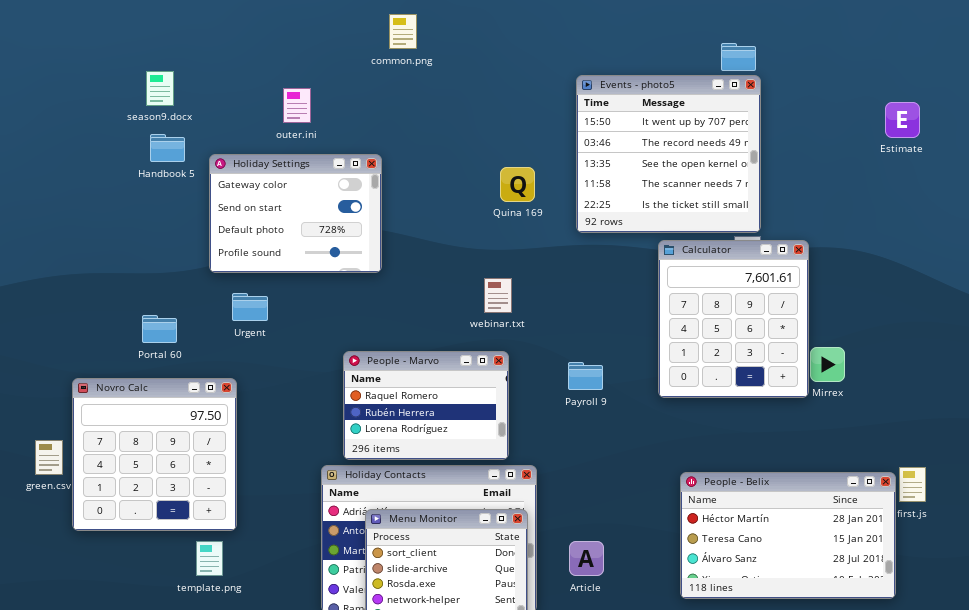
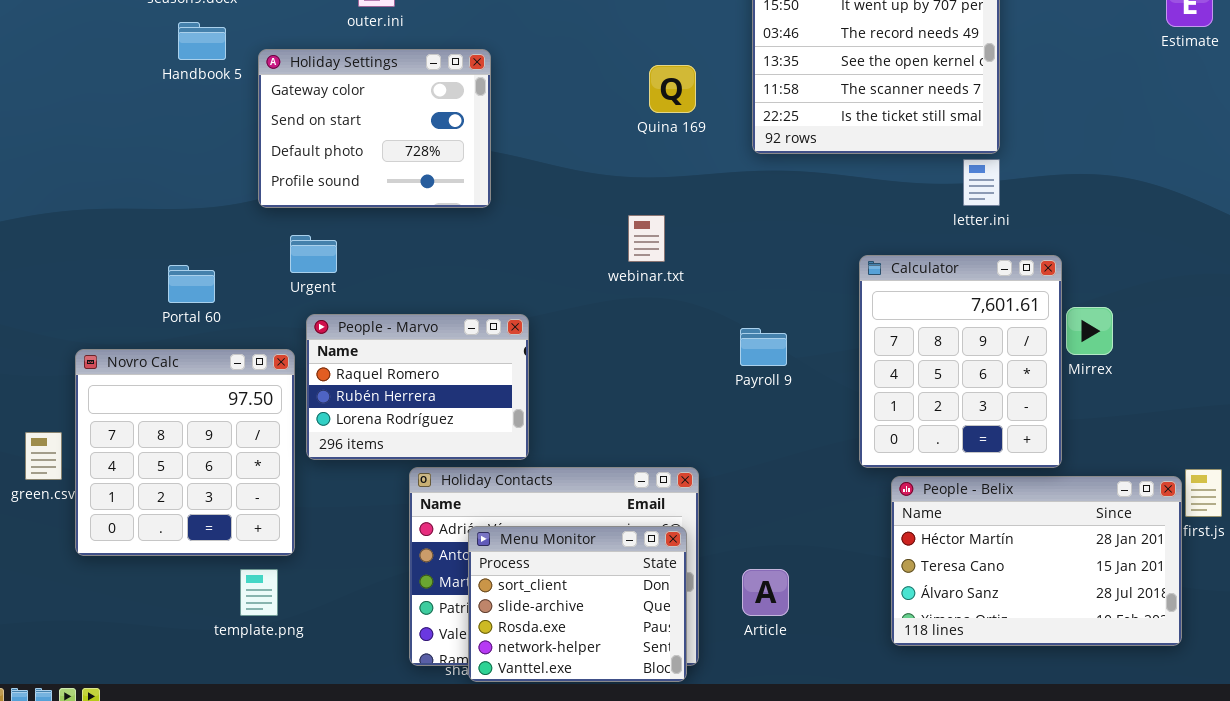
Calculator: [658,240,809,398] -> [859,255,1062,468], moved
People - Marvo: [343,351,509,460] -> [306,314,529,460], moved

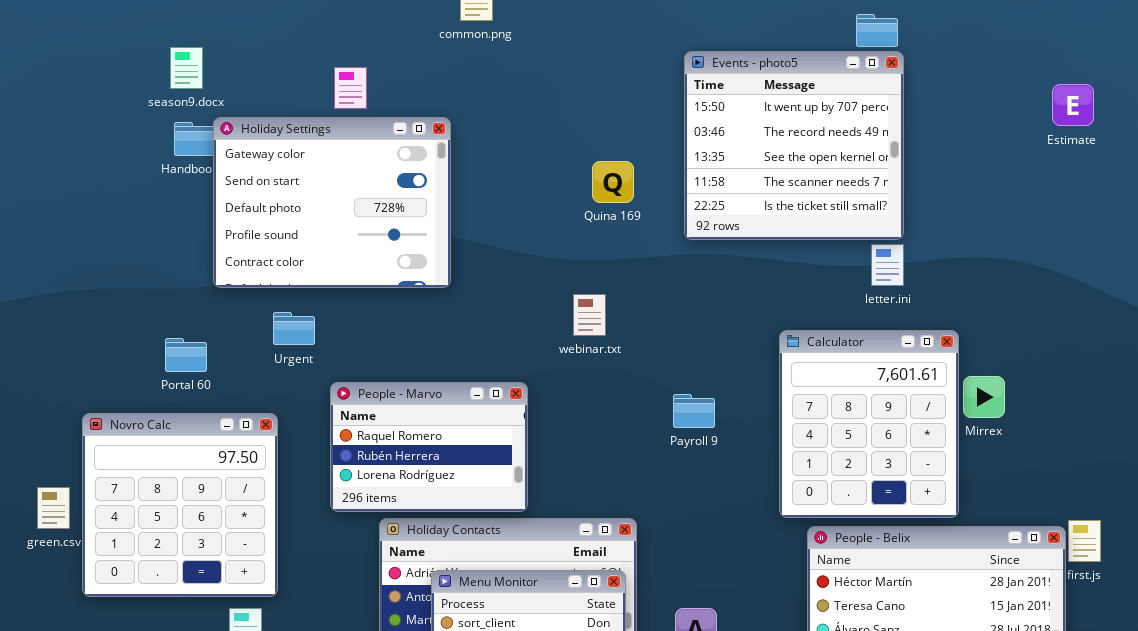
Holiday Settings: [258,49,491,208] -> [213,117,451,288], resized
People - Marvo: [306,314,529,460] -> [330,382,528,512], moved

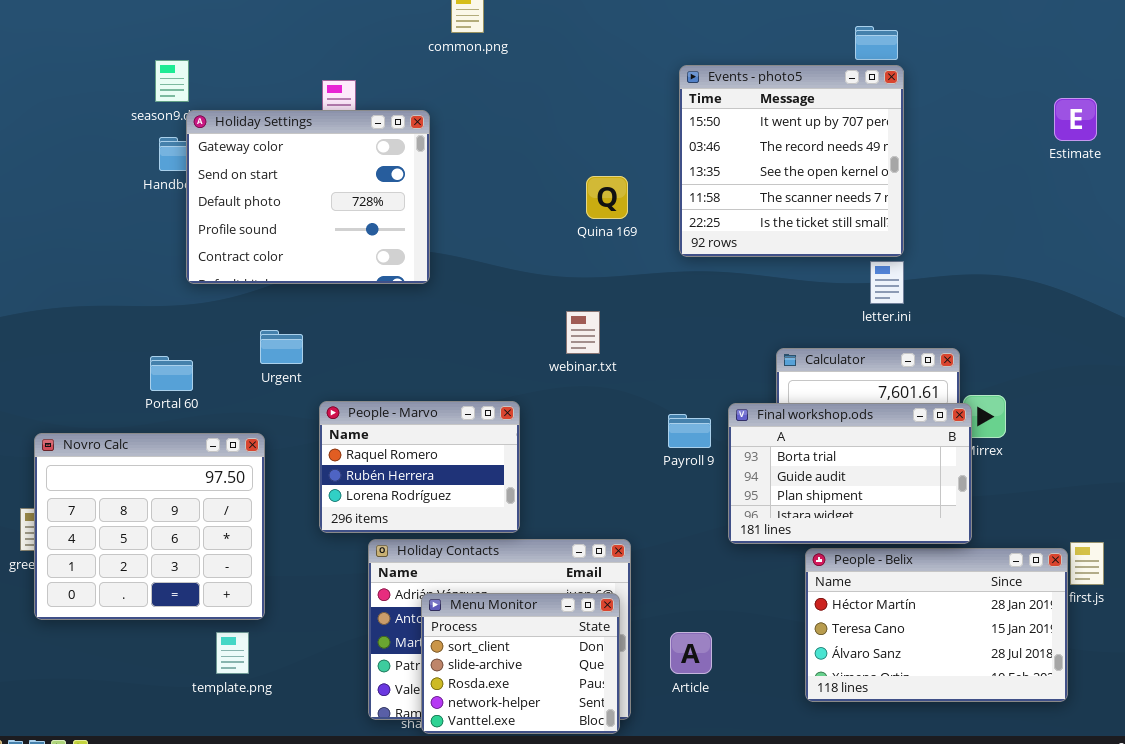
Holiday Settings: [213,117,451,288] -> [186,110,430,284], moved
Final workshop.ods: none -> [728,403,972,544], opened
Novro Calc: [82,413,278,597] -> [34,433,265,620], resized

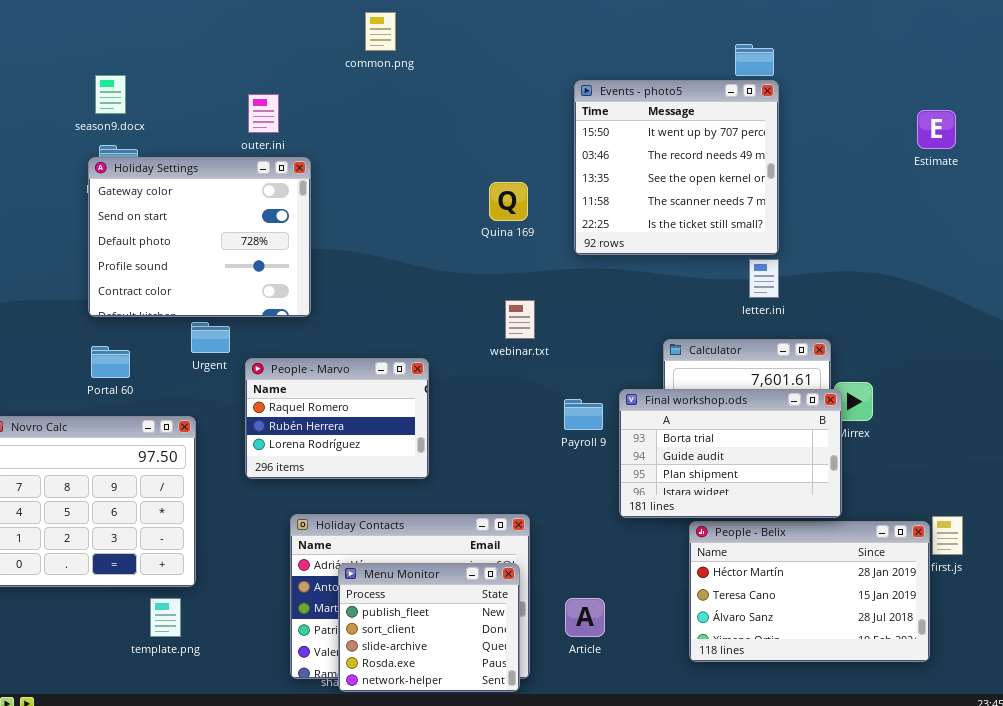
Holiday Settings: [186,110,430,284] -> [88,157,311,317], moved
webinar.txt: [566,311,600,354] -> [505,300,535,339], moved
People - Marvo: [319,401,520,533] -> [245,358,429,479], moved
Menu Monitor: [421,593,620,734] -> [338,563,520,692], scrolled up 1 row

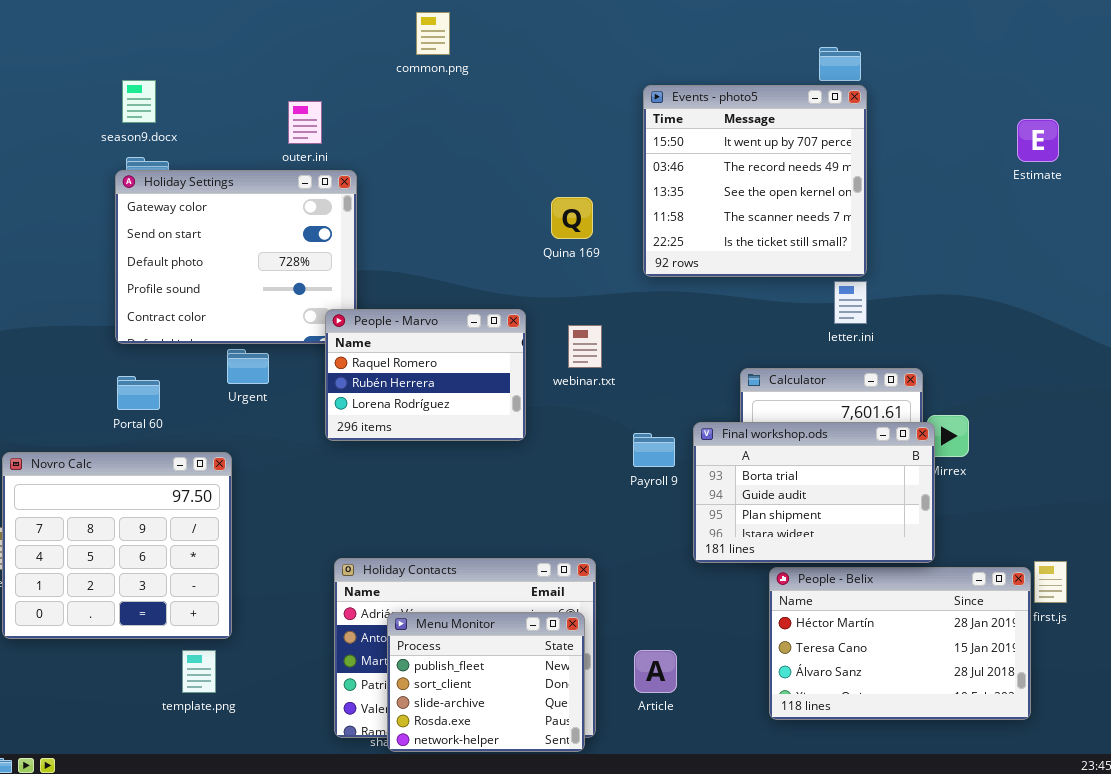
People - Marvo: [245,358,429,479] -> [325,309,526,441], moved

